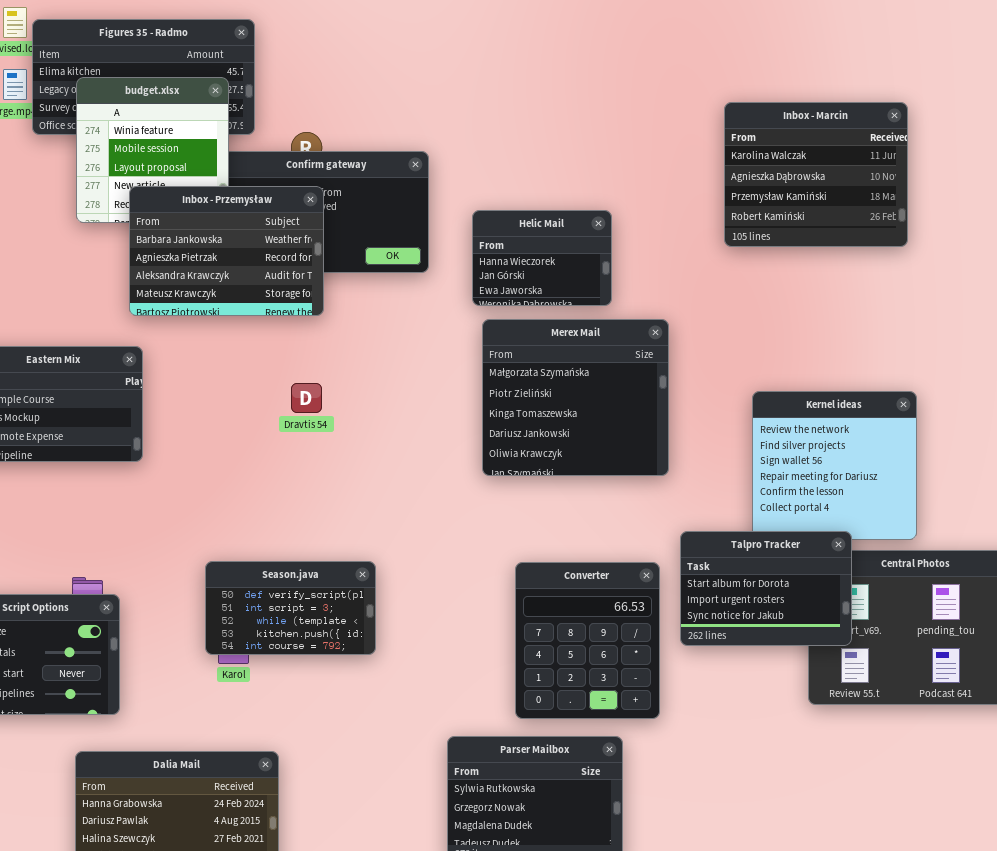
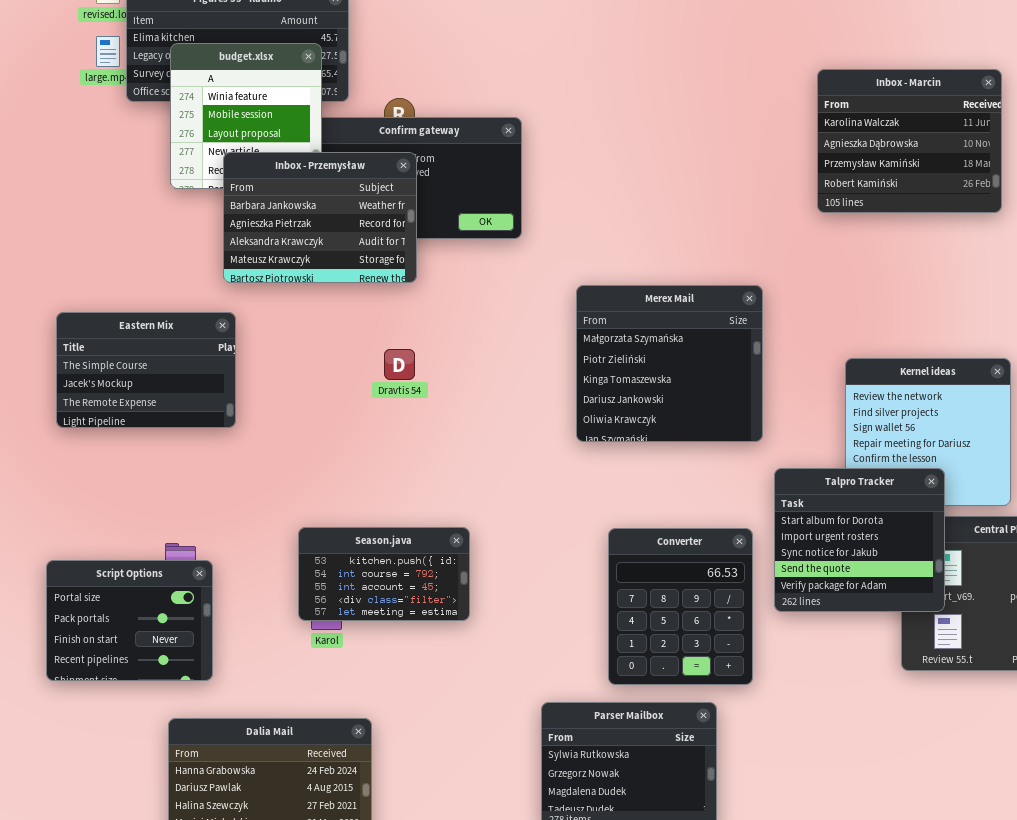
Helic Mail: [472,210,612,306] -> none, closed
Talpro Tracker: [680,531,852,646] -> [774,468,945,612], resized
Season.java: [205,561,376,655] -> [298,527,470,621], scrolled down 3 rows

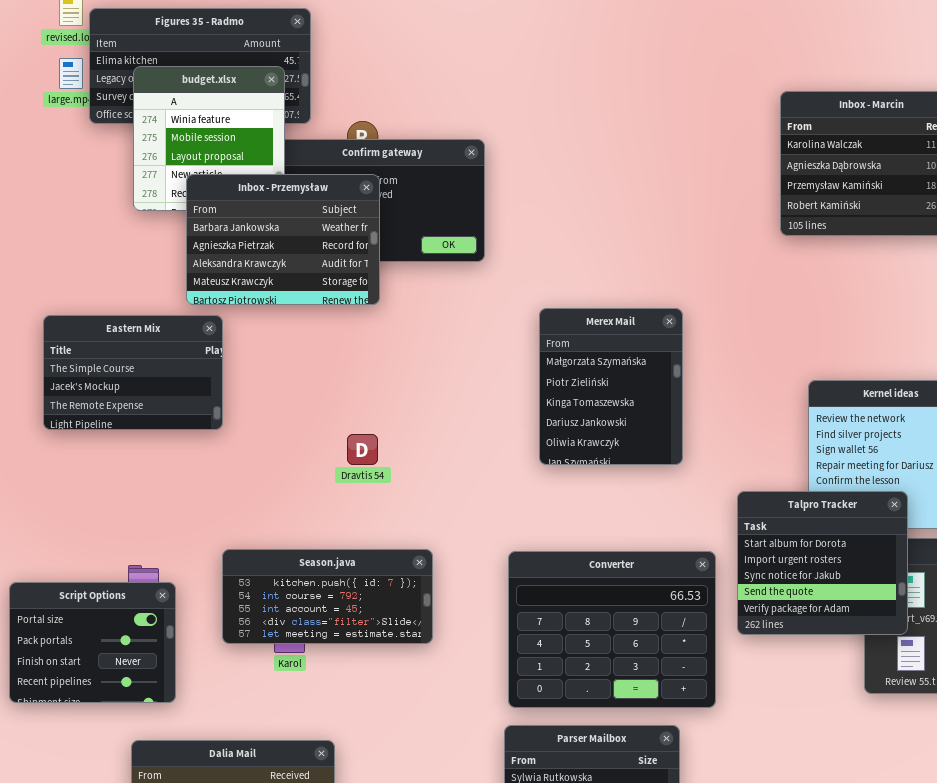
Merex Mail: [576,285,763,442] -> [539,308,683,465], resized
Eastern Mix: [56,312,236,428] -> [43,315,223,430], moved
Dravtis 54: [384,349,415,380] -> [347,434,378,465], moved
Season.java: [298,527,470,621] -> [222,549,433,644], resized
Converter: [608,528,753,685] -> [508,551,716,708], resized

